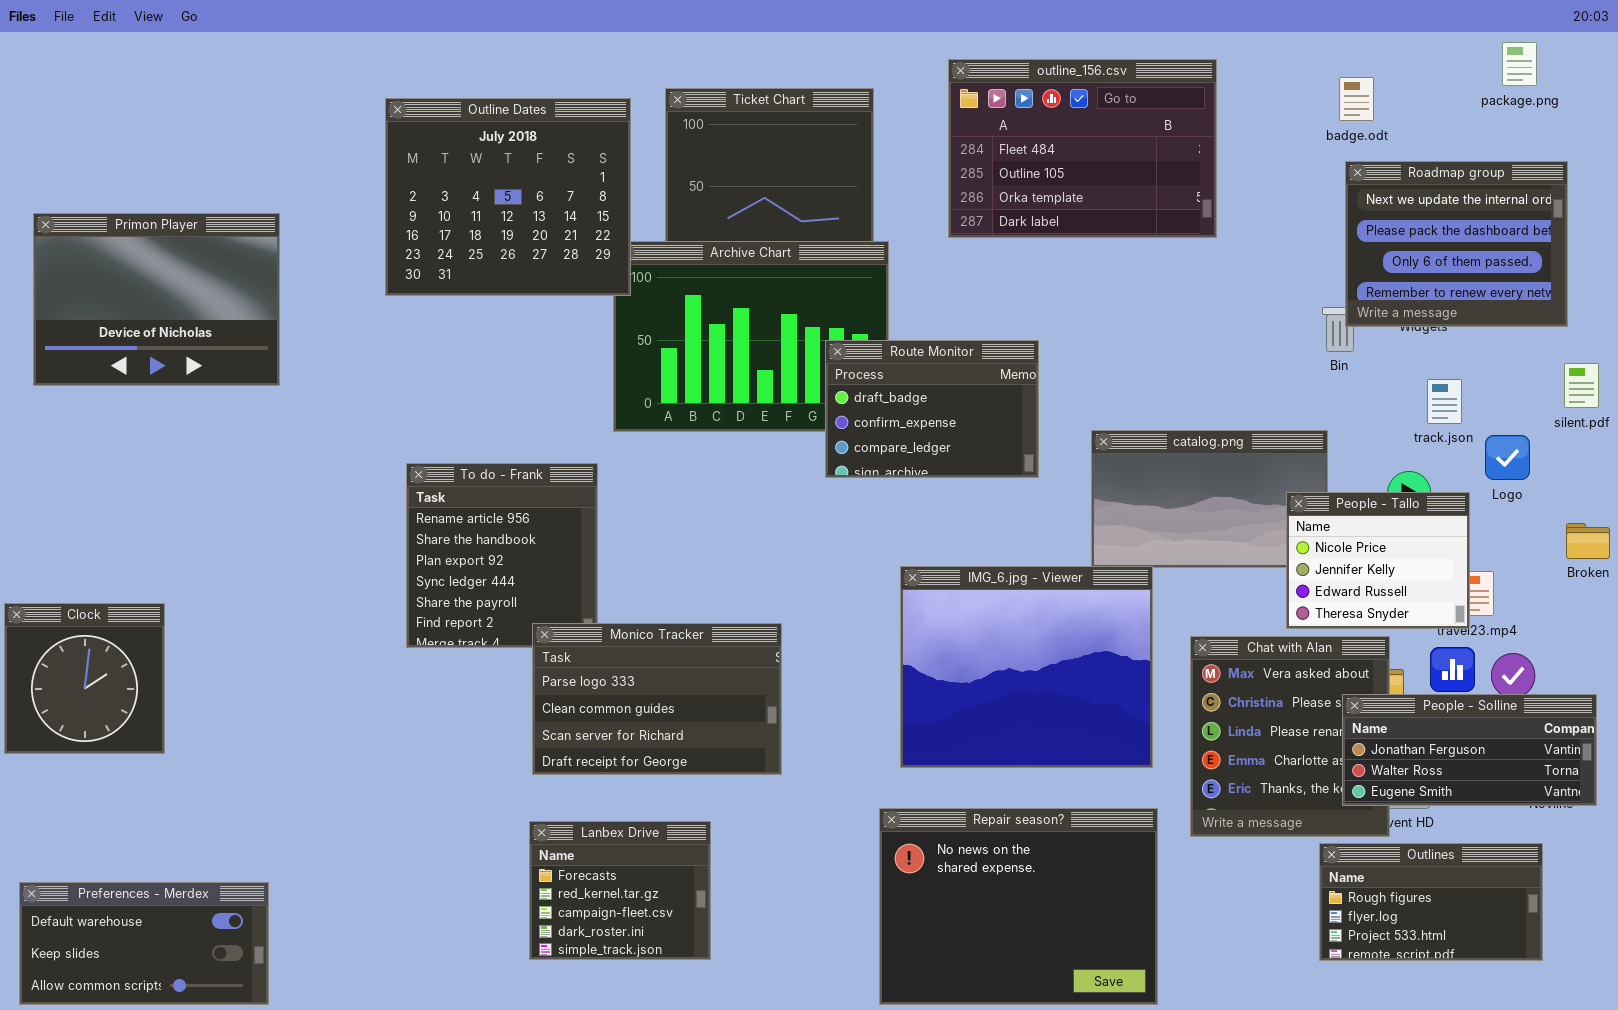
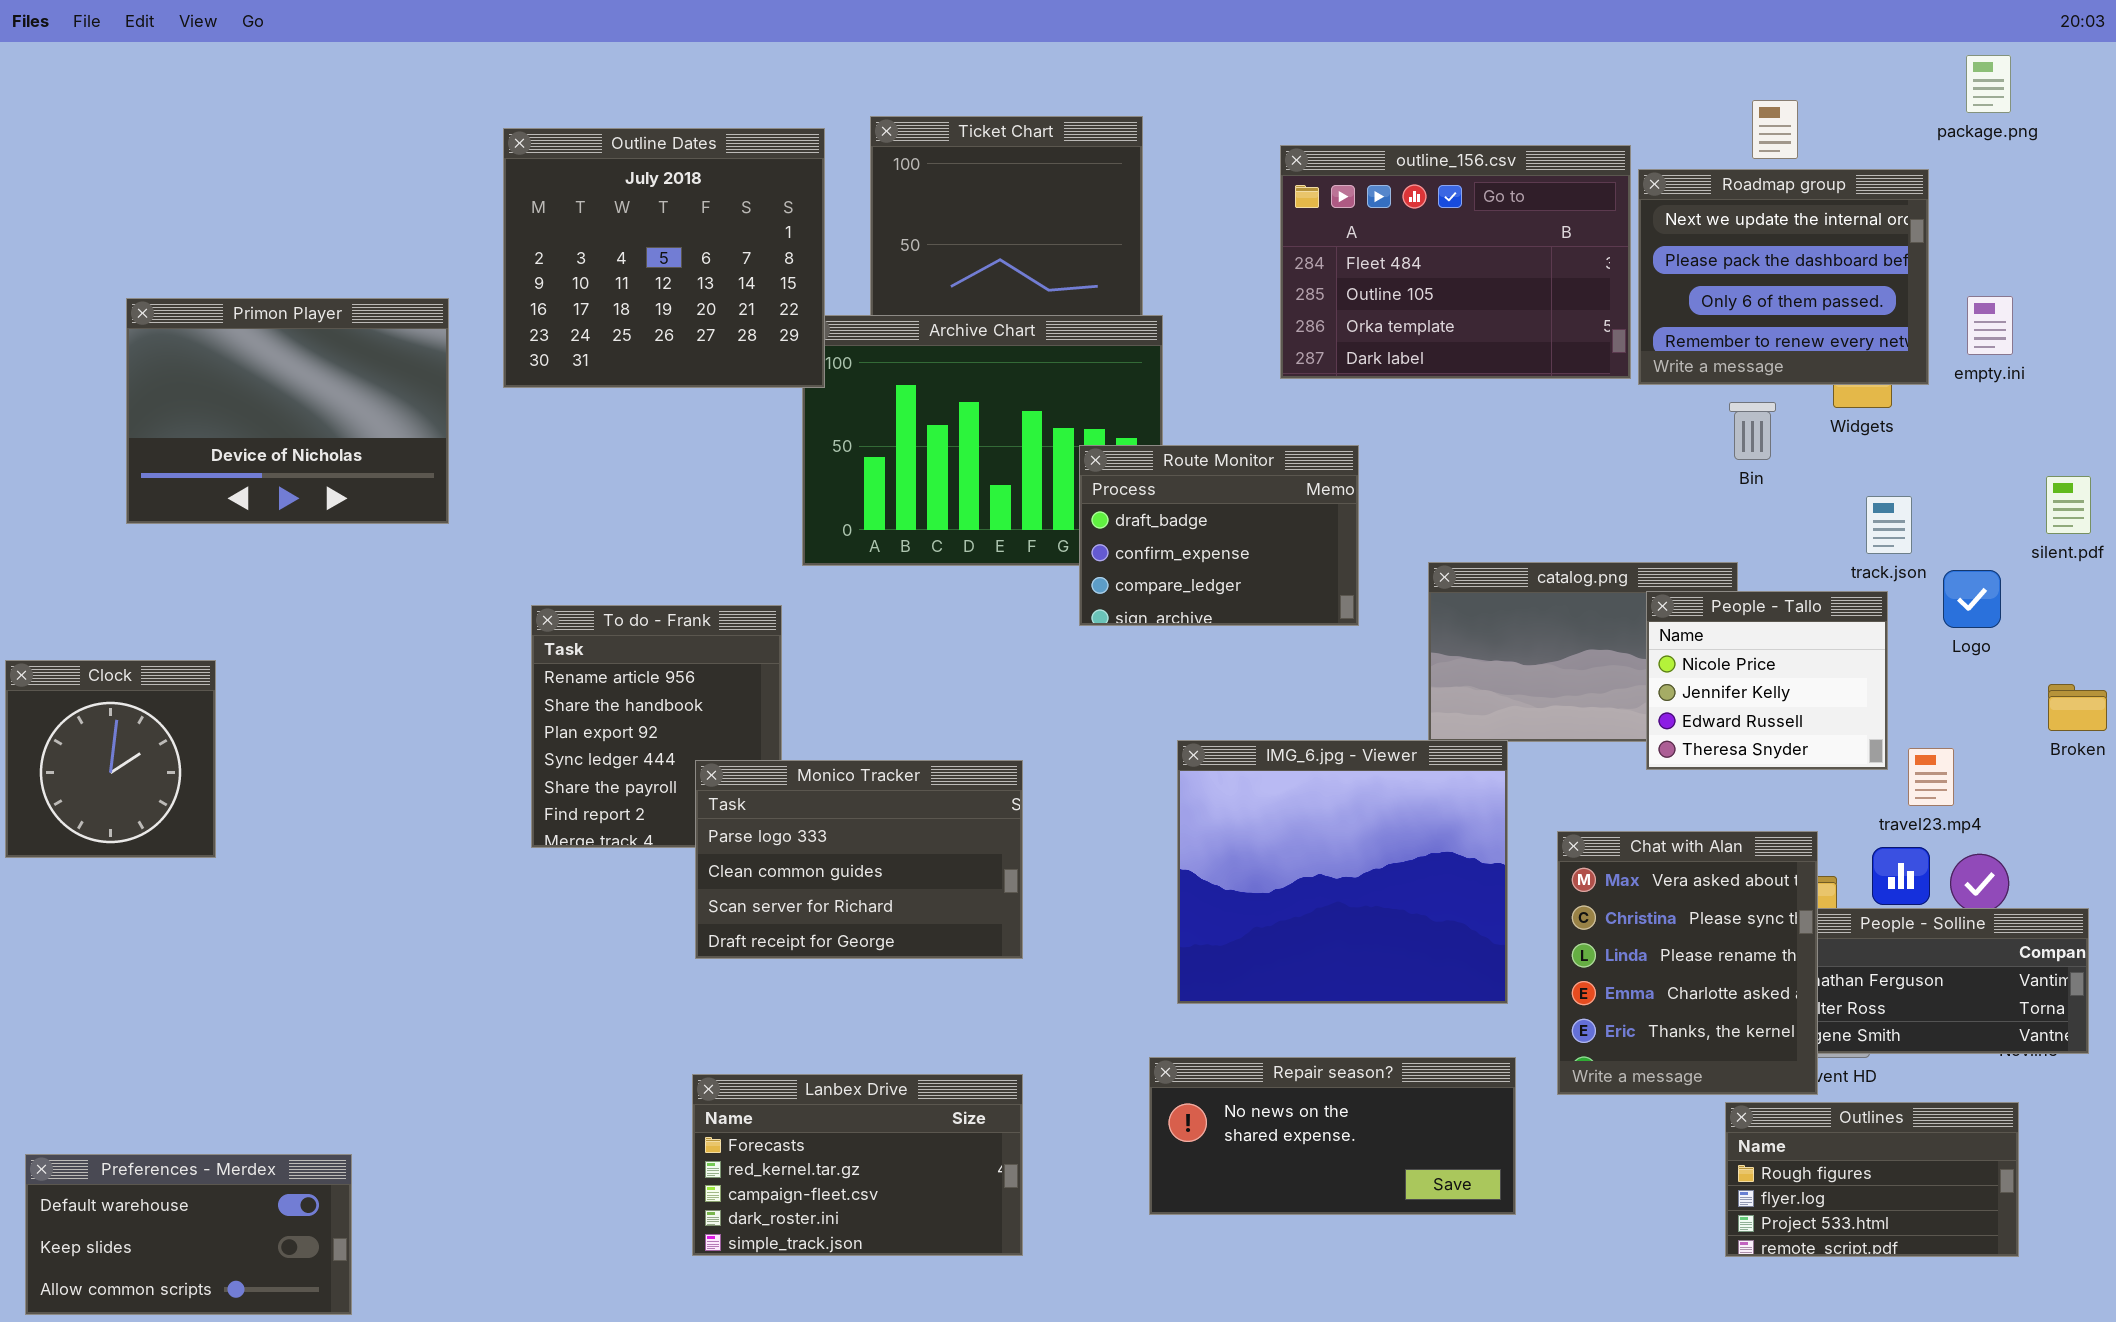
outline_156.csv: [948,59,1217,238] -> [1280,145,1631,379], moved
Roadmap group: [1345,161,1568,327] -> [1638,169,1929,385], moved
Primon Player: [33,213,280,386] -> [126,298,449,524], moved
People - Tallo: [1286,492,1470,629] -> [1646,591,1888,770], moved
Clock: [4,603,165,754] -> [5,660,216,858], moved
Monico Tracker: [532,623,782,775] -> [695,760,1023,959], moved
Chat with Alan: [1190,636,1390,837] -> [1557,831,1818,1095], raised
Repair season?: [879,808,1158,1005] -> [1149,1057,1516,1215], resized
Lanbex Drive: [529,821,711,960] -> [692,1074,1023,1256], resized

